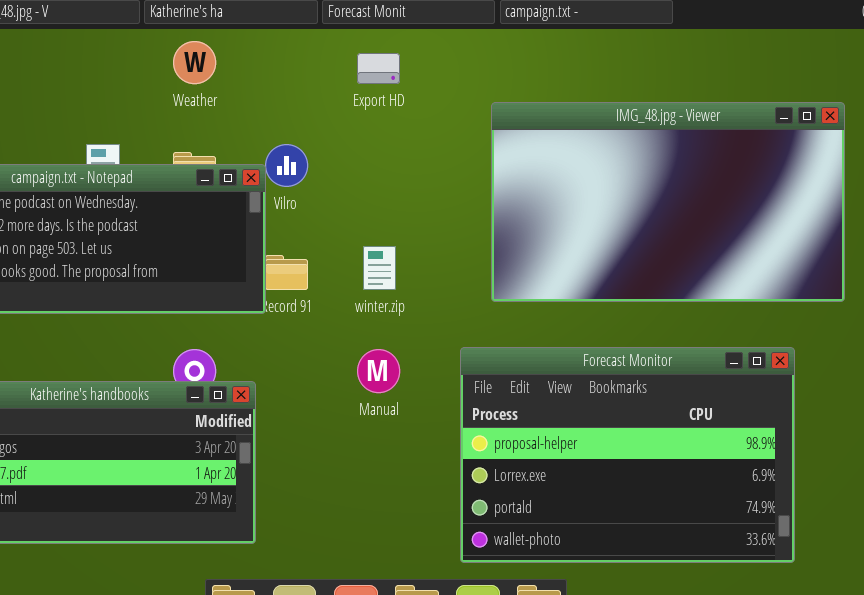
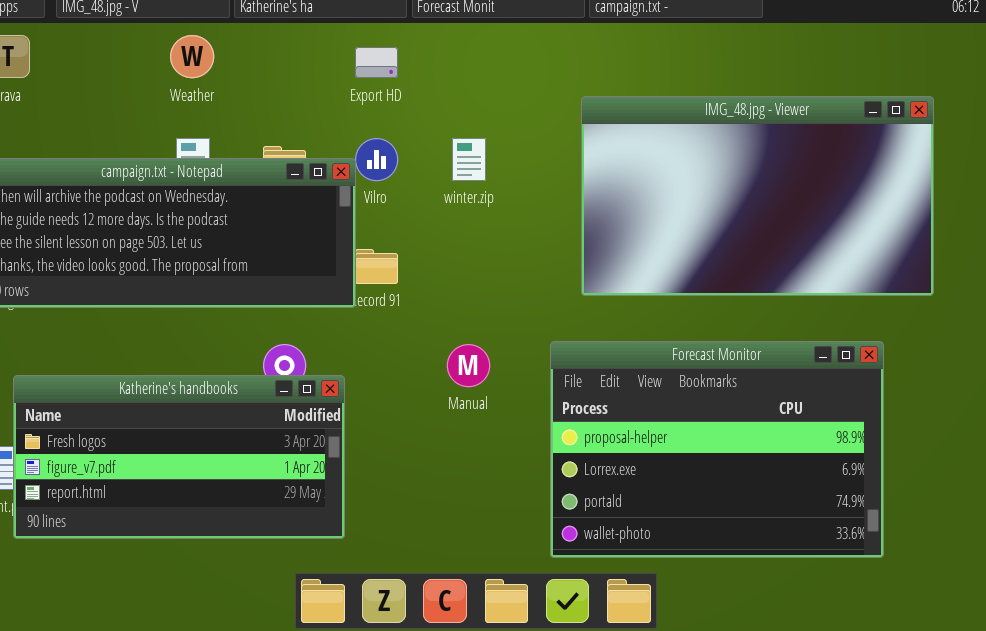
Weather: [173,41,216,84] -> [170,35,214,78], moved
Export HD: [357,53,400,84] -> [355,47,398,78], moved
winter.zip: [363,246,396,290] -> [452,138,486,181], moved

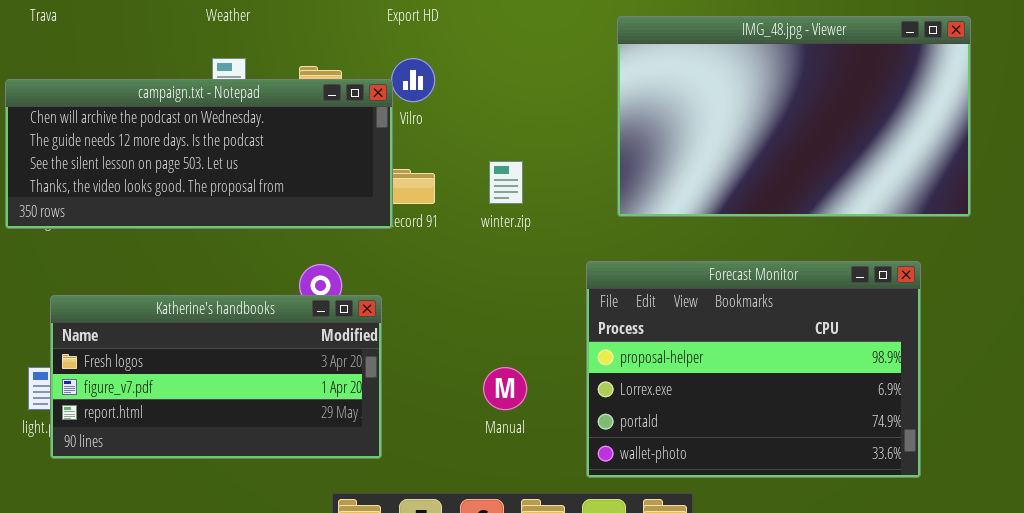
winter.zip: [452,138,486,181] -> [489,161,523,204], moved
Manual: [447,344,490,387] -> [483,367,527,410], moved

